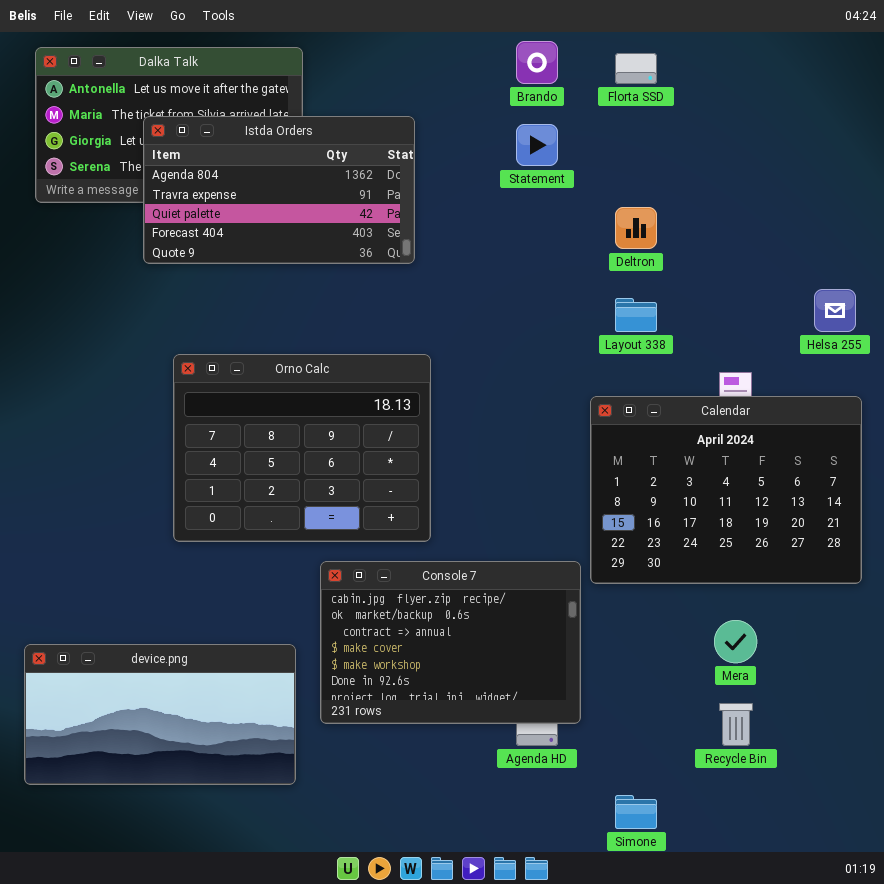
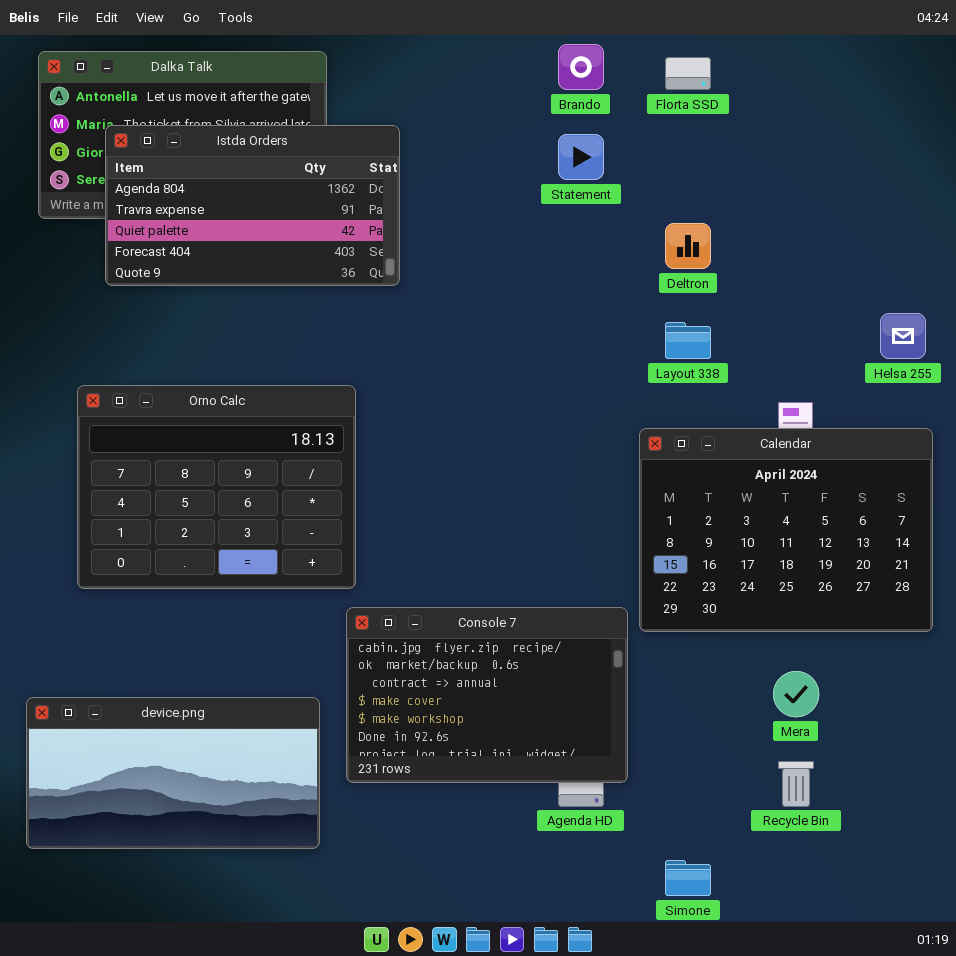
Istda Orders: [143,116,415,264] -> [105,125,400,286], moved
Orno Calc: [173,354,431,542] -> [77,385,356,589], moved

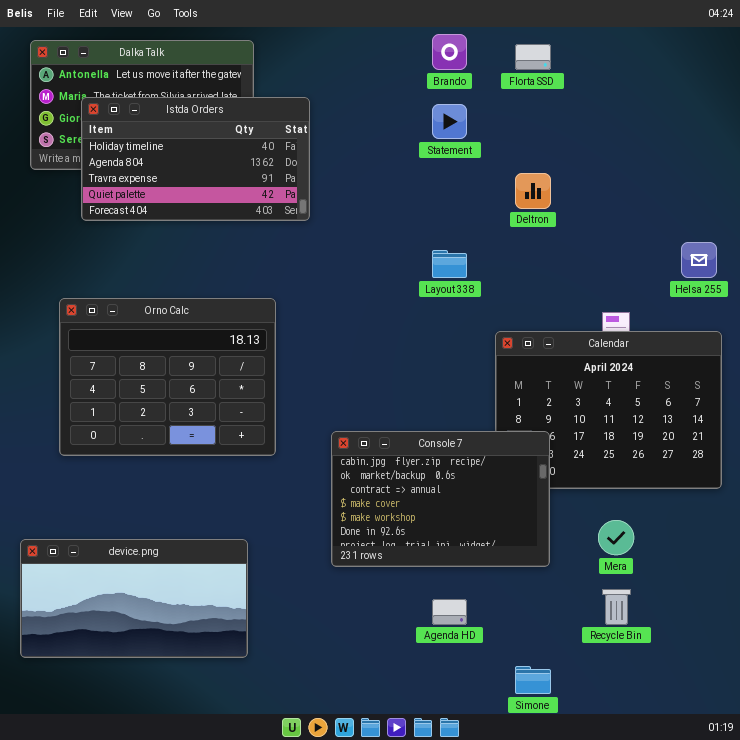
Istda Orders: [105,125,400,286] -> [81,97,310,221], scrolled up 1 row
Layout 338: [665,322,711,359] -> [432,250,467,278], moved
Console 7: [346,607,628,783] -> [331,431,550,567], moved

